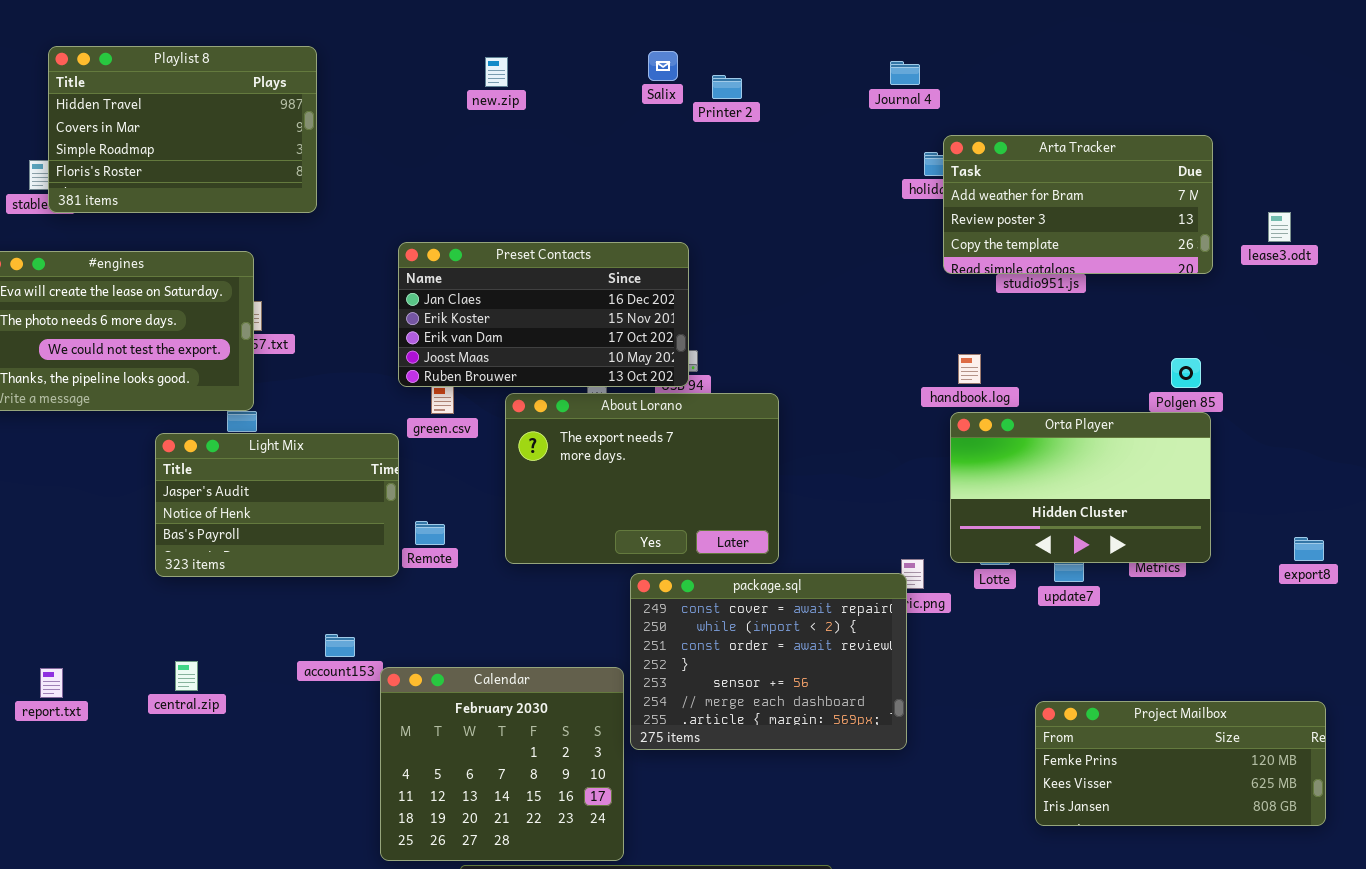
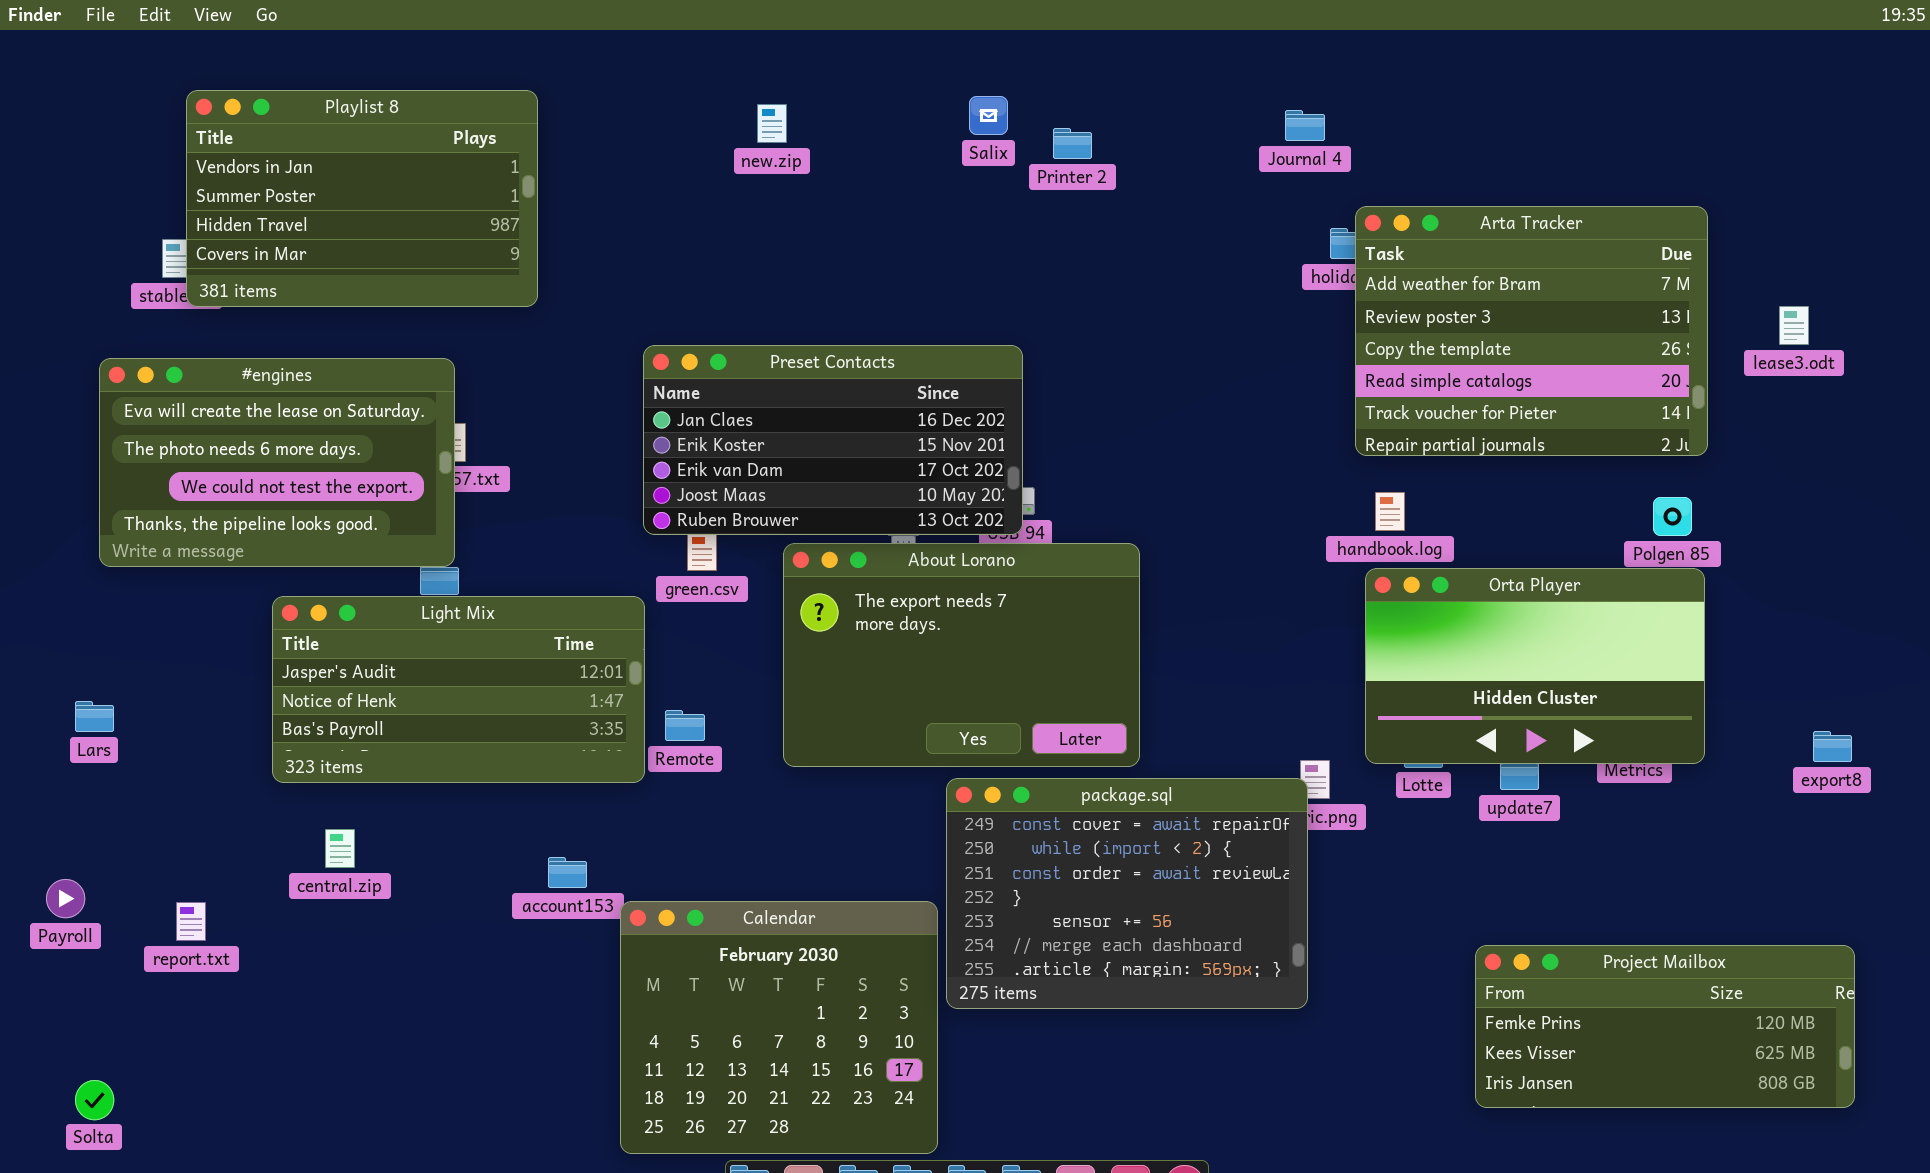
Playlist 8: [48,46,317,213] -> [186,90,538,307], scrolled up 2 rows
Arta Tracker: [943,135,1213,274] -> [1355,206,1708,456], resized
Light Mix: [155,433,399,577] -> [272,596,645,783], resized
central.zip: [175,661,198,691] -> [325,829,355,868], moved

